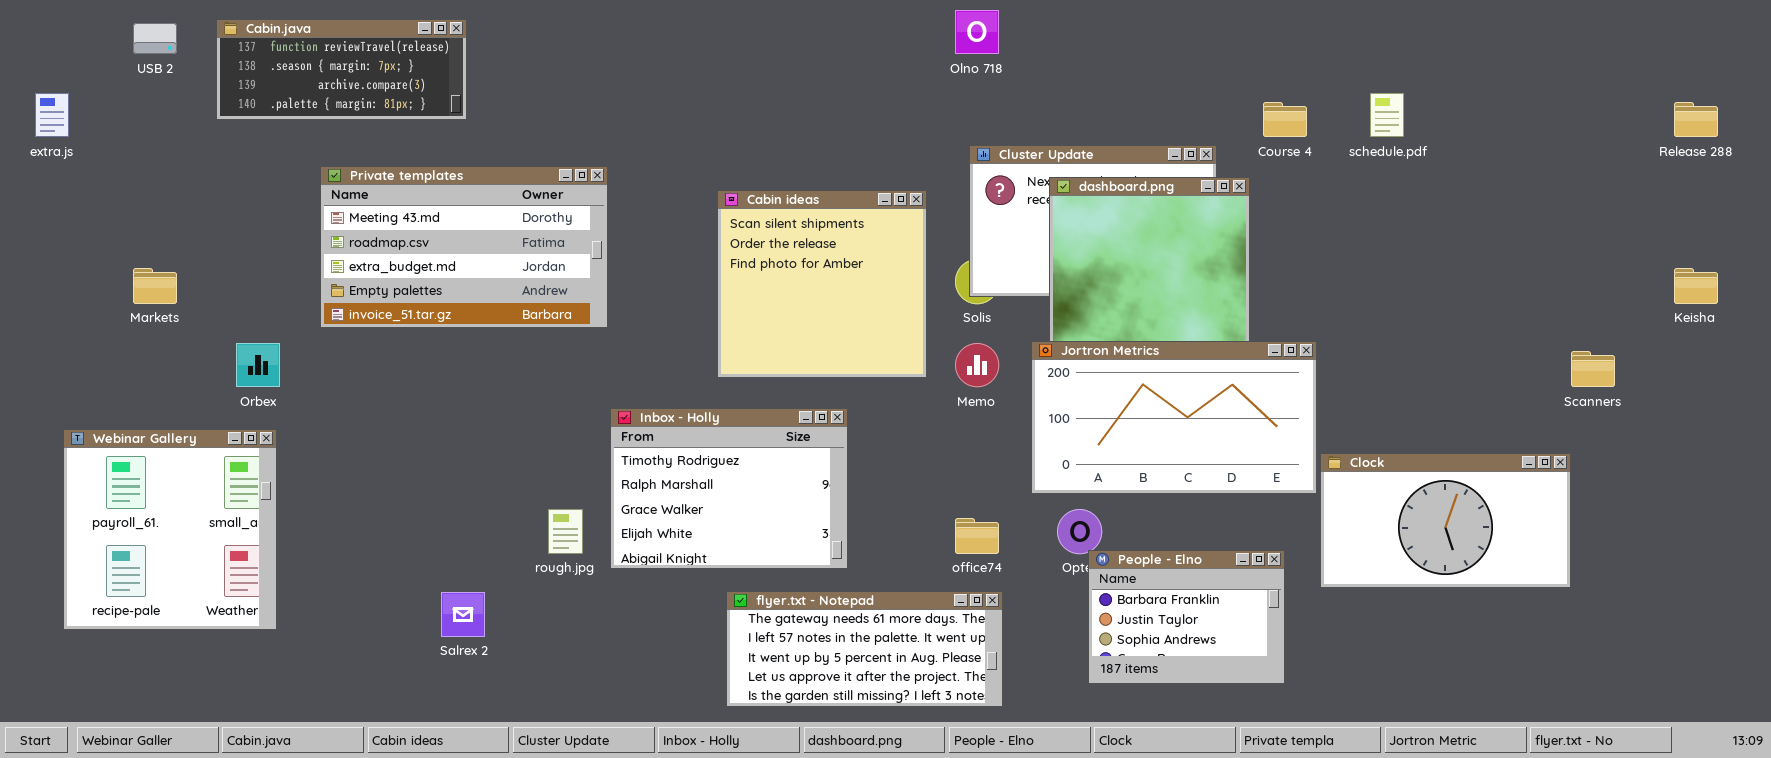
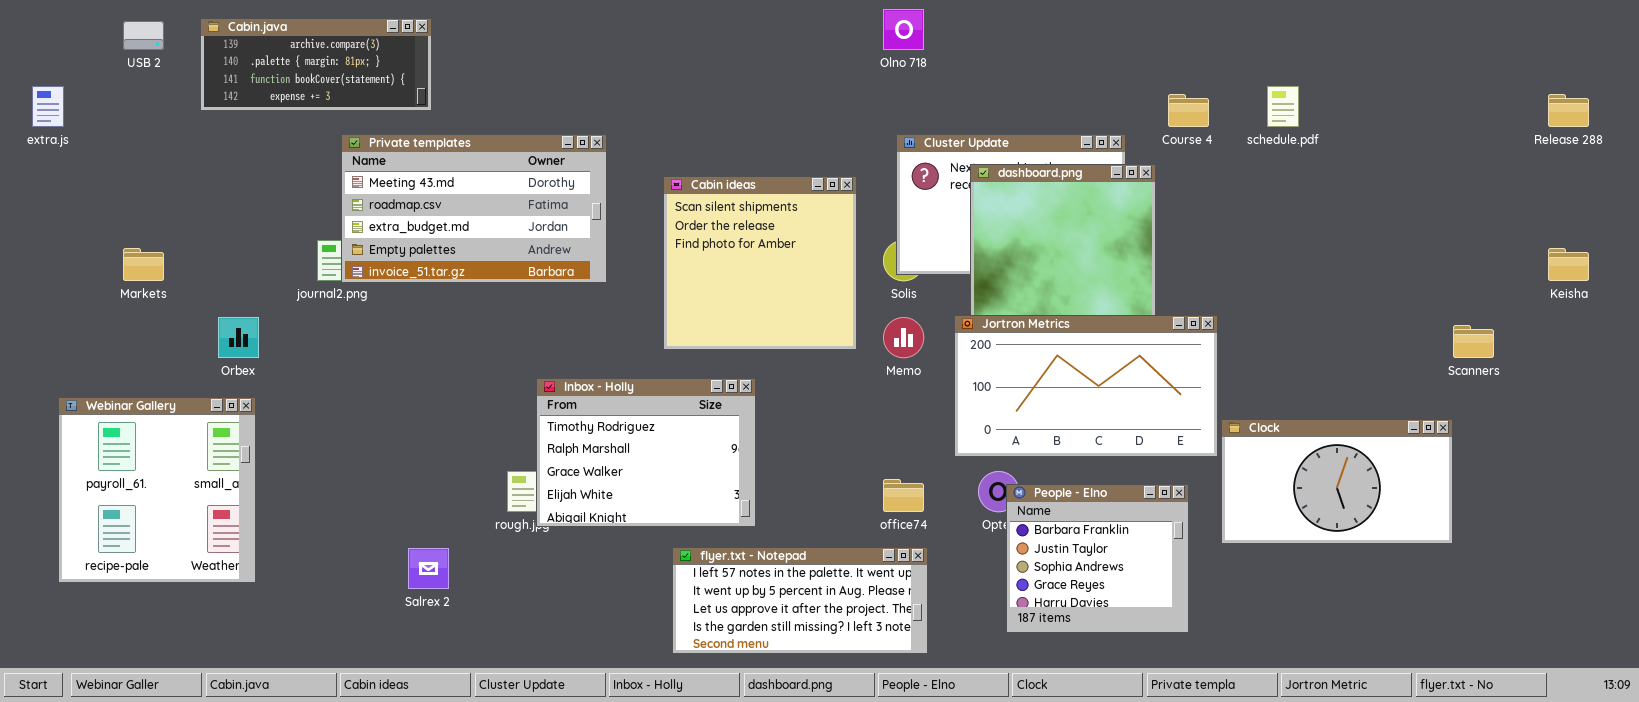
Cabin.java: [216,19,467,120] -> [200,18,432,111], scrolled down 2 rows
Private templates: [320,166,608,328] -> [341,134,607,283], moved
Inbox - Holly: [610,408,848,569] -> [536,378,756,527], moved
People - Elno: [1088,550,1285,684] -> [1006,484,1189,633], resized
flyer.txt - Notepad: [726,591,1003,707] -> [672,547,928,654], scrolled down 1 row

